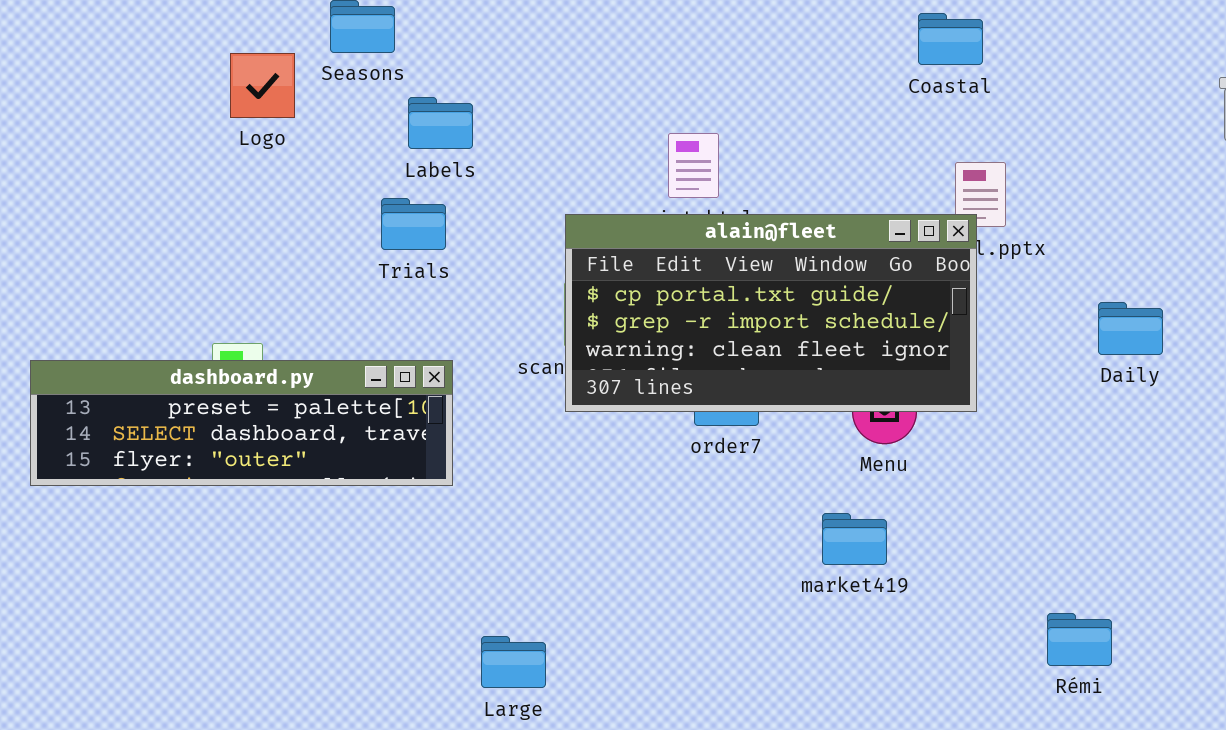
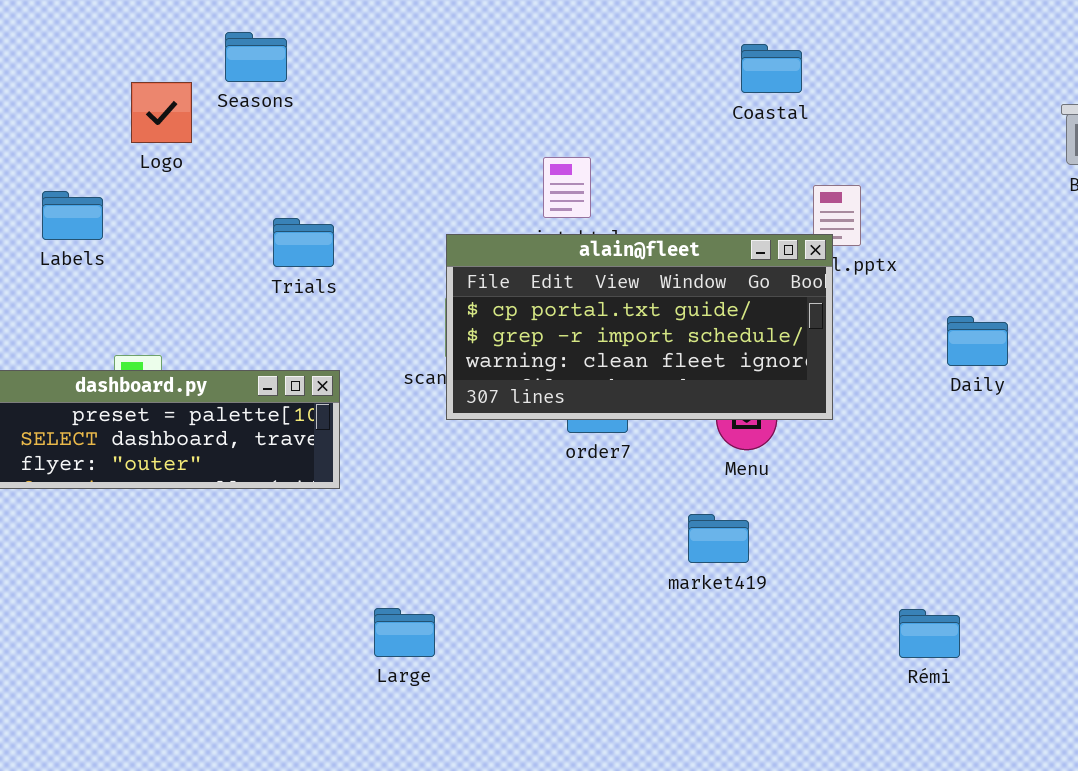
Coastal: [918,13,983,65] -> [741,44,802,93], moved
Labels: [408,97,473,149] -> [42,191,103,240], moved
Large: [481,636,546,688] -> [374,608,435,657], moved

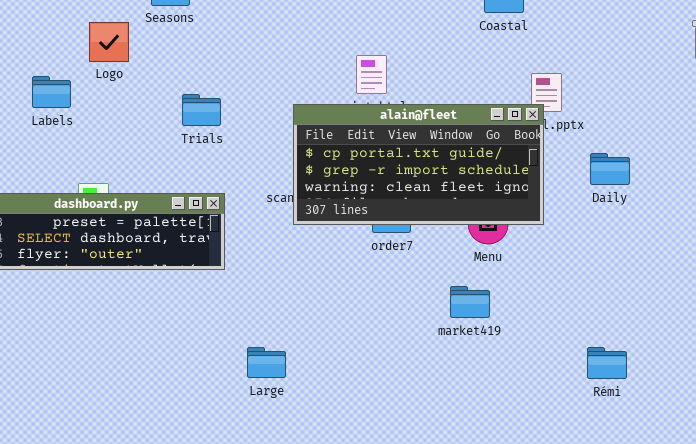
Logo: [131,82,192,143] -> [89,22,129,62], moved
Daily: [947,316,1008,366] -> [590,153,630,185], moved

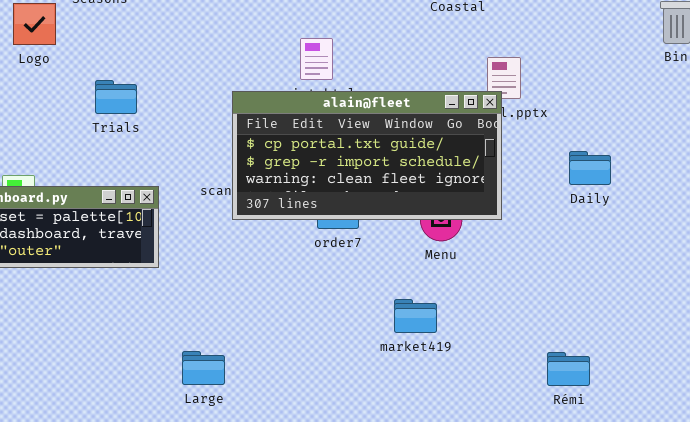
Trials: [182,94,221,126] -> [95,80,137,114], moved
Daily: [590,153,630,185] -> [569,151,611,185], moved
market419: [450,286,490,318] -> [394,299,437,333], moved

